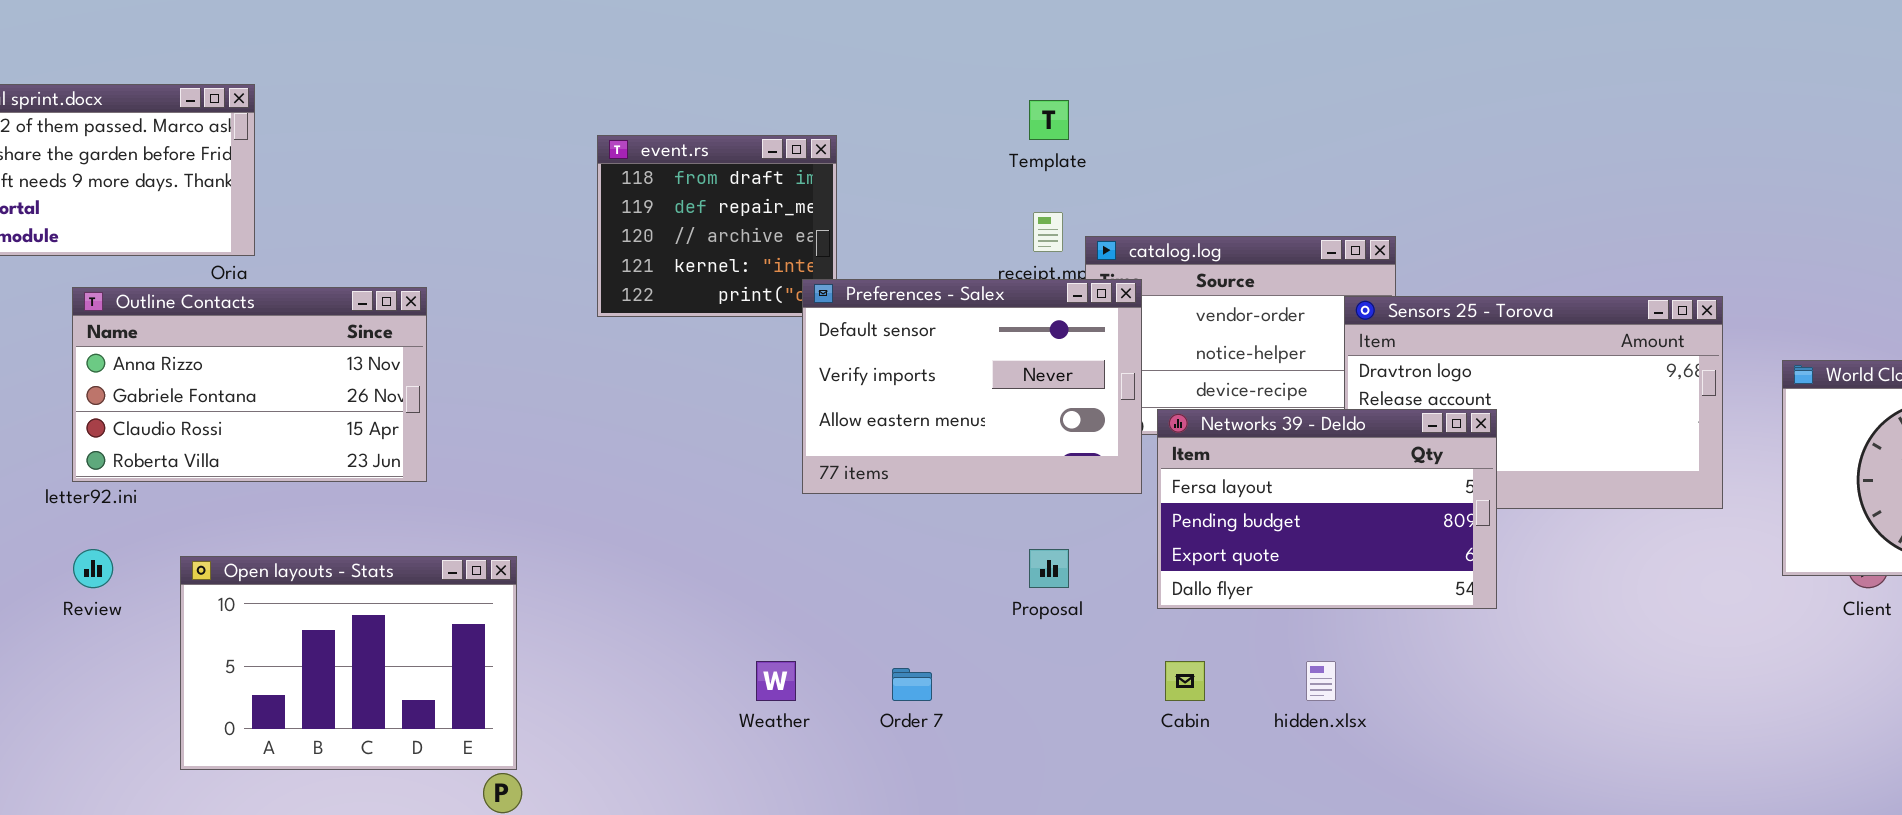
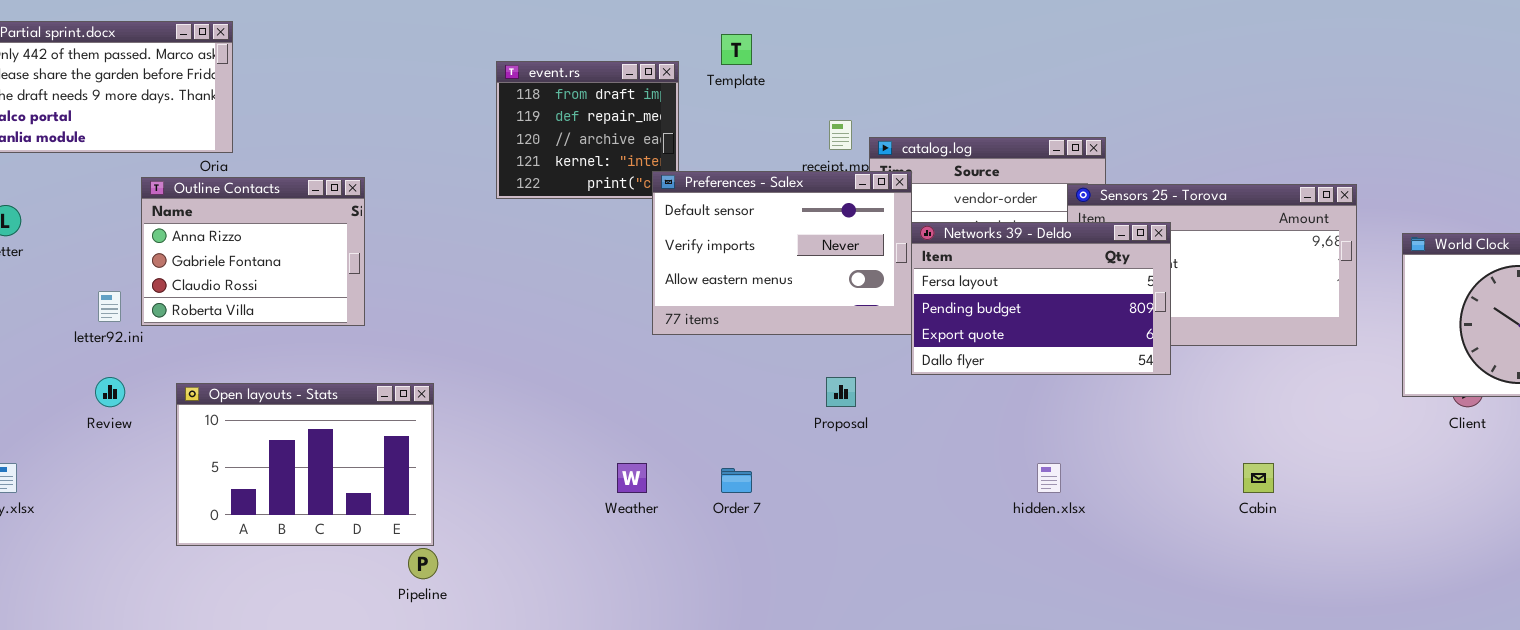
Template: [1029,100,1069,140] -> [721,34,752,65], moved
Outline Contacts: [72,287,427,482] -> [141,177,365,326], resized
Networks 39 - Deldo: [1157,409,1497,609] -> [911,222,1171,375], moved
Cabin: [1165,661,1205,701] -> [1243,463,1274,493], moved

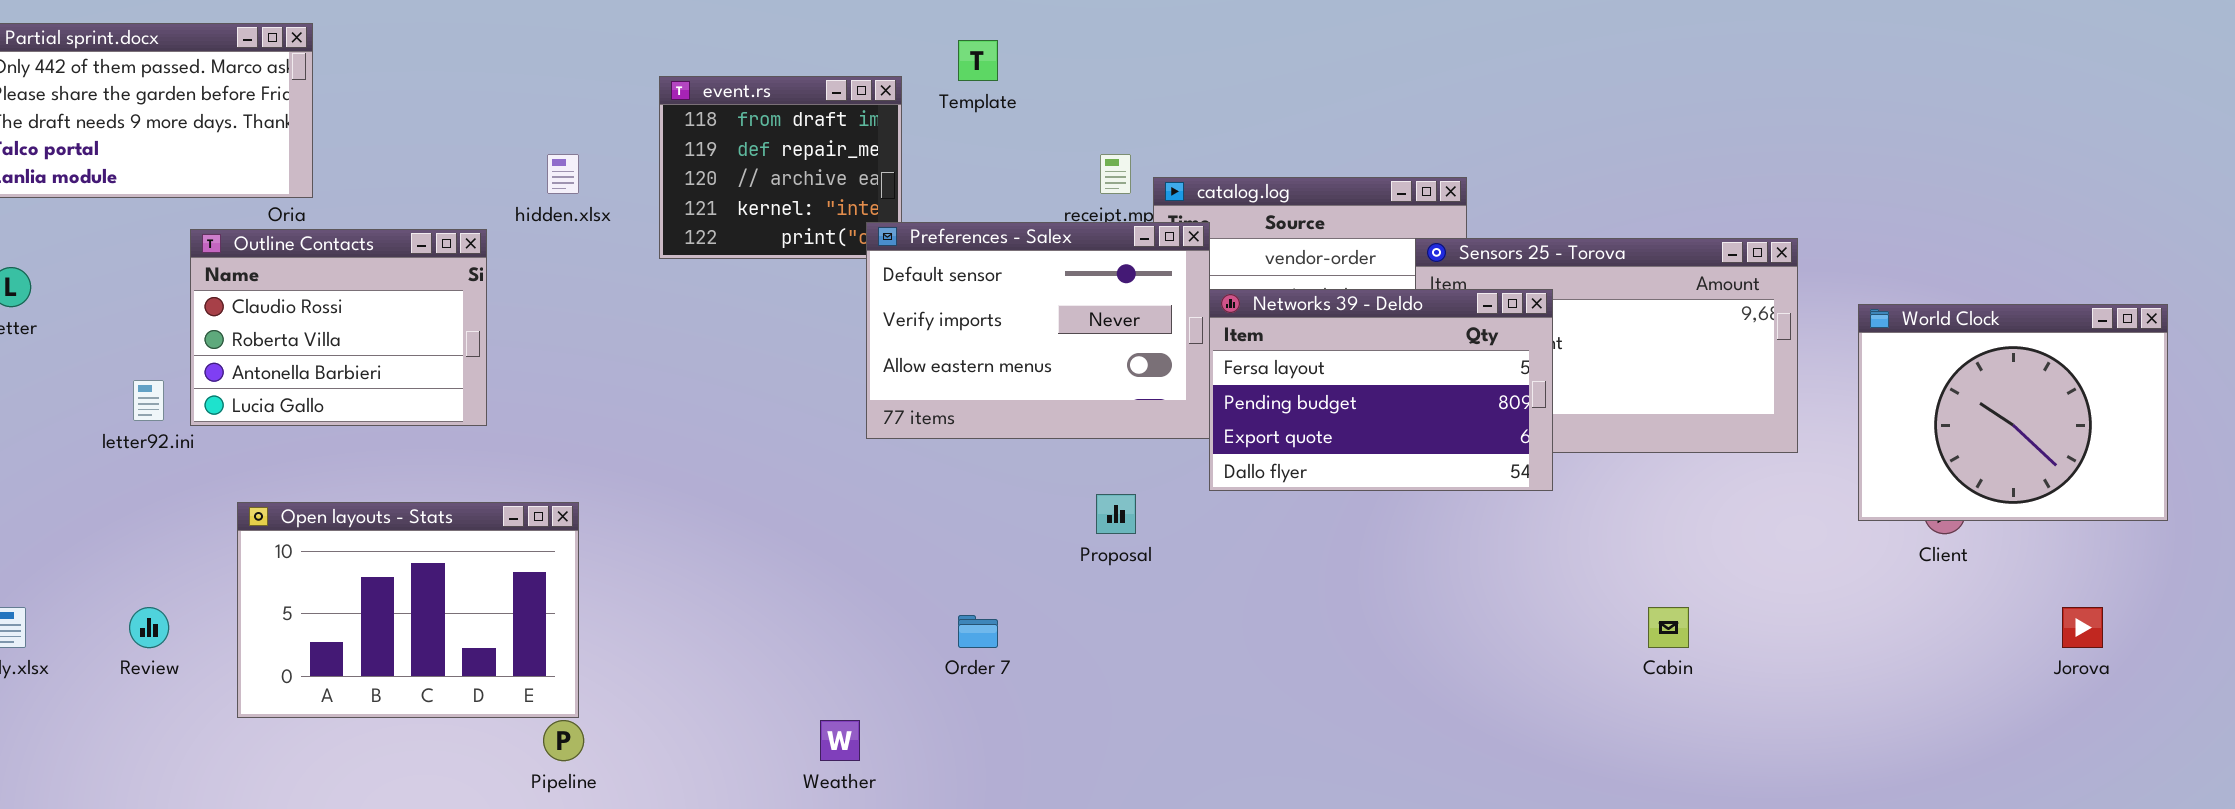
Outline Contacts: [141,177,365,326] -> [190,229,487,426], scrolled down 2 rows
Review: [95,377,125,407] -> [129,607,169,648], moved
Weather: [617,463,647,493] -> [820,720,860,761], moved
hidden.xlsx: [1037,463,1061,493] -> [547,154,579,194], moved

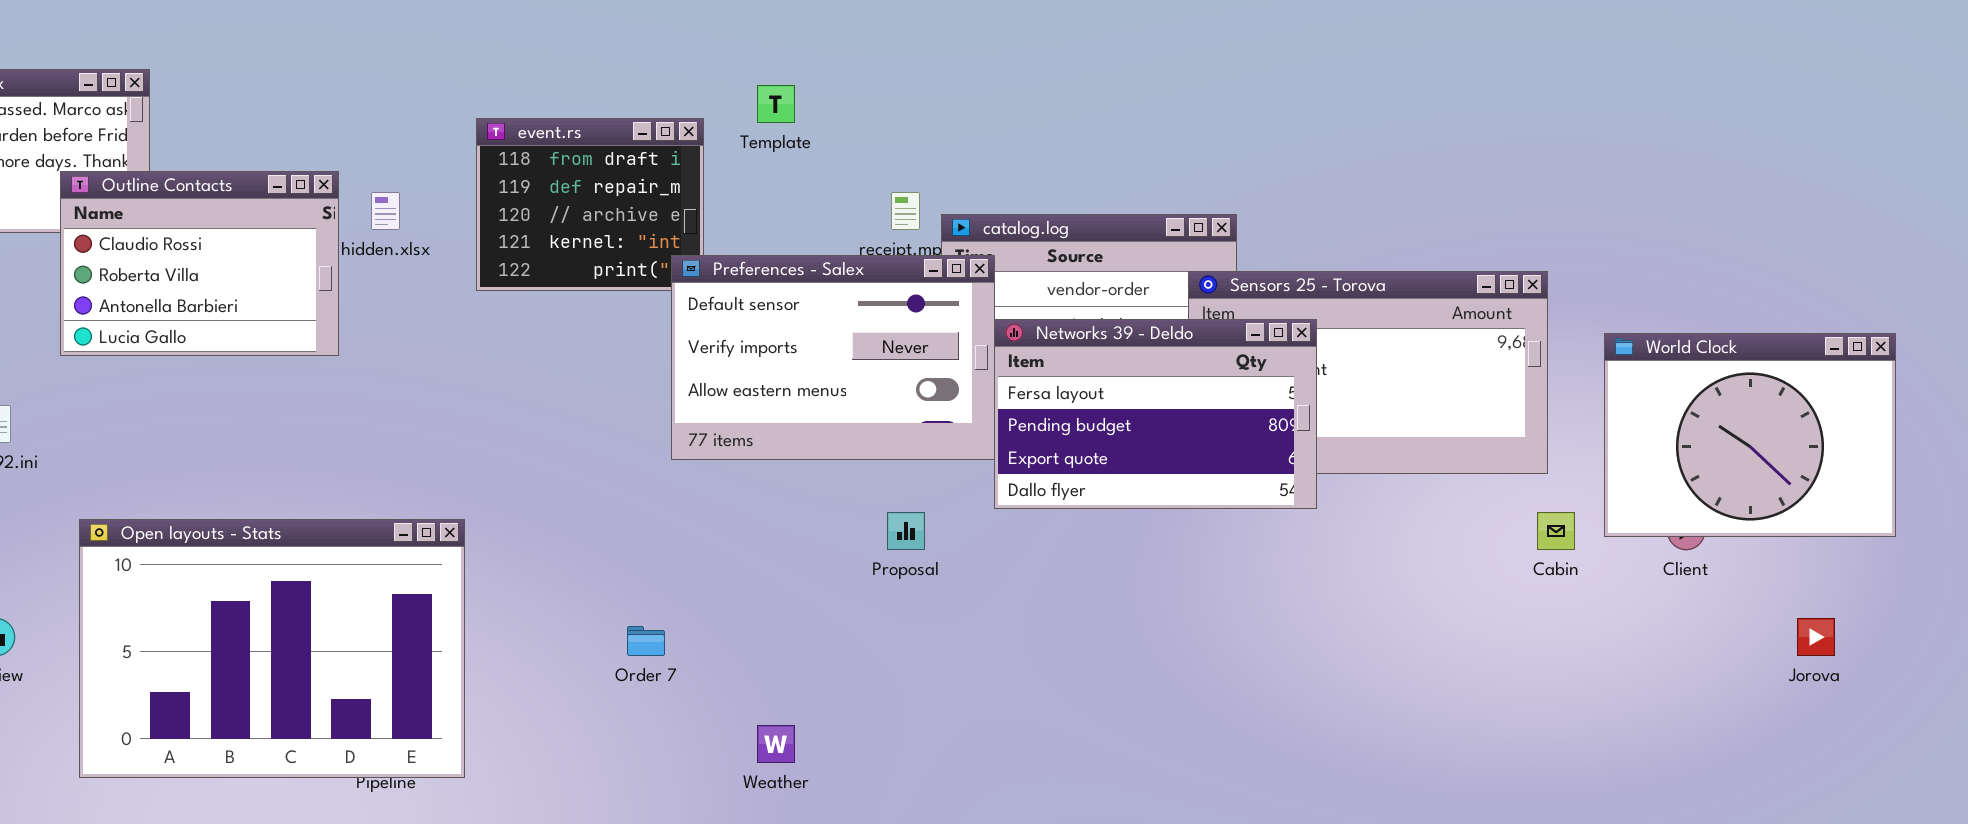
Outline Contacts: [190,229,487,426] -> [60,171,339,356], moved
Open layouts - Stats: [237,502,579,718] -> [79,519,465,778], resized
Cabin: [1648,607,1689,648] -> [1537,512,1575,550], moved
Order 7: [958,615,998,648] -> [627,626,665,656], moved
Weather: [820,720,860,761] -> [757,725,795,763], moved

